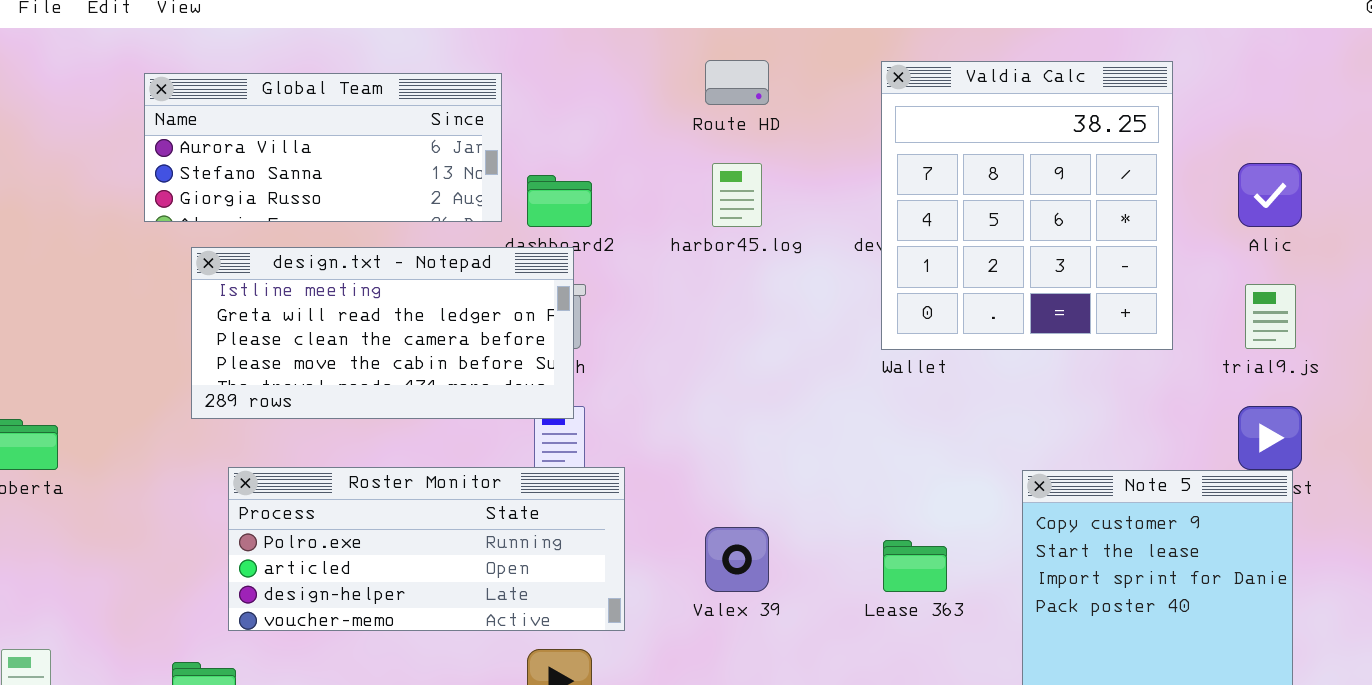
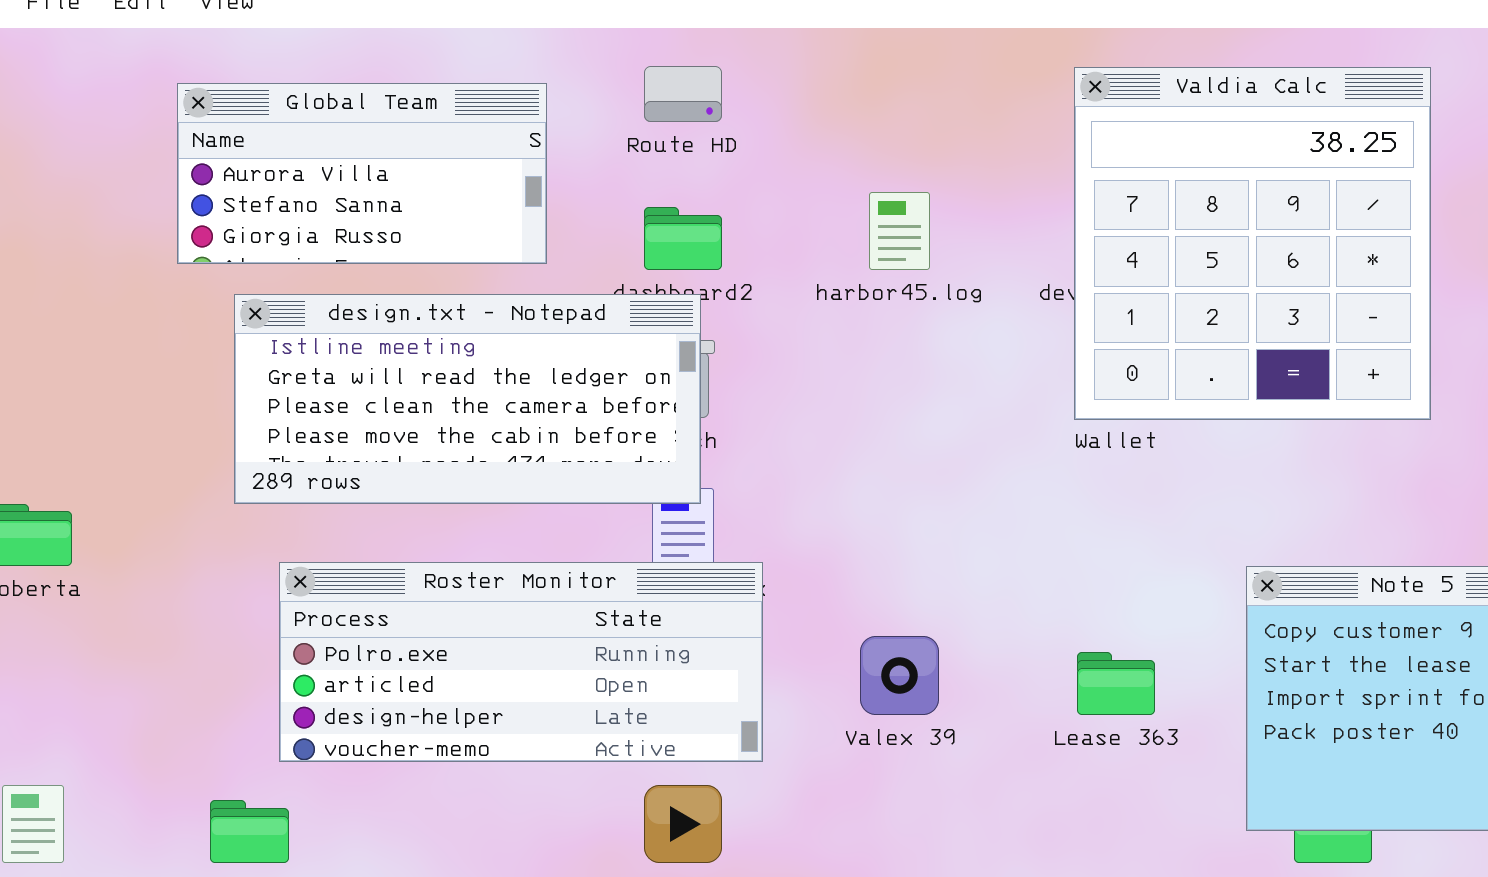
Route HD: [705,60,769,105] -> [644,66,722,122], moved
Global Team: [144,73,502,222] -> [177,83,547,264], resized

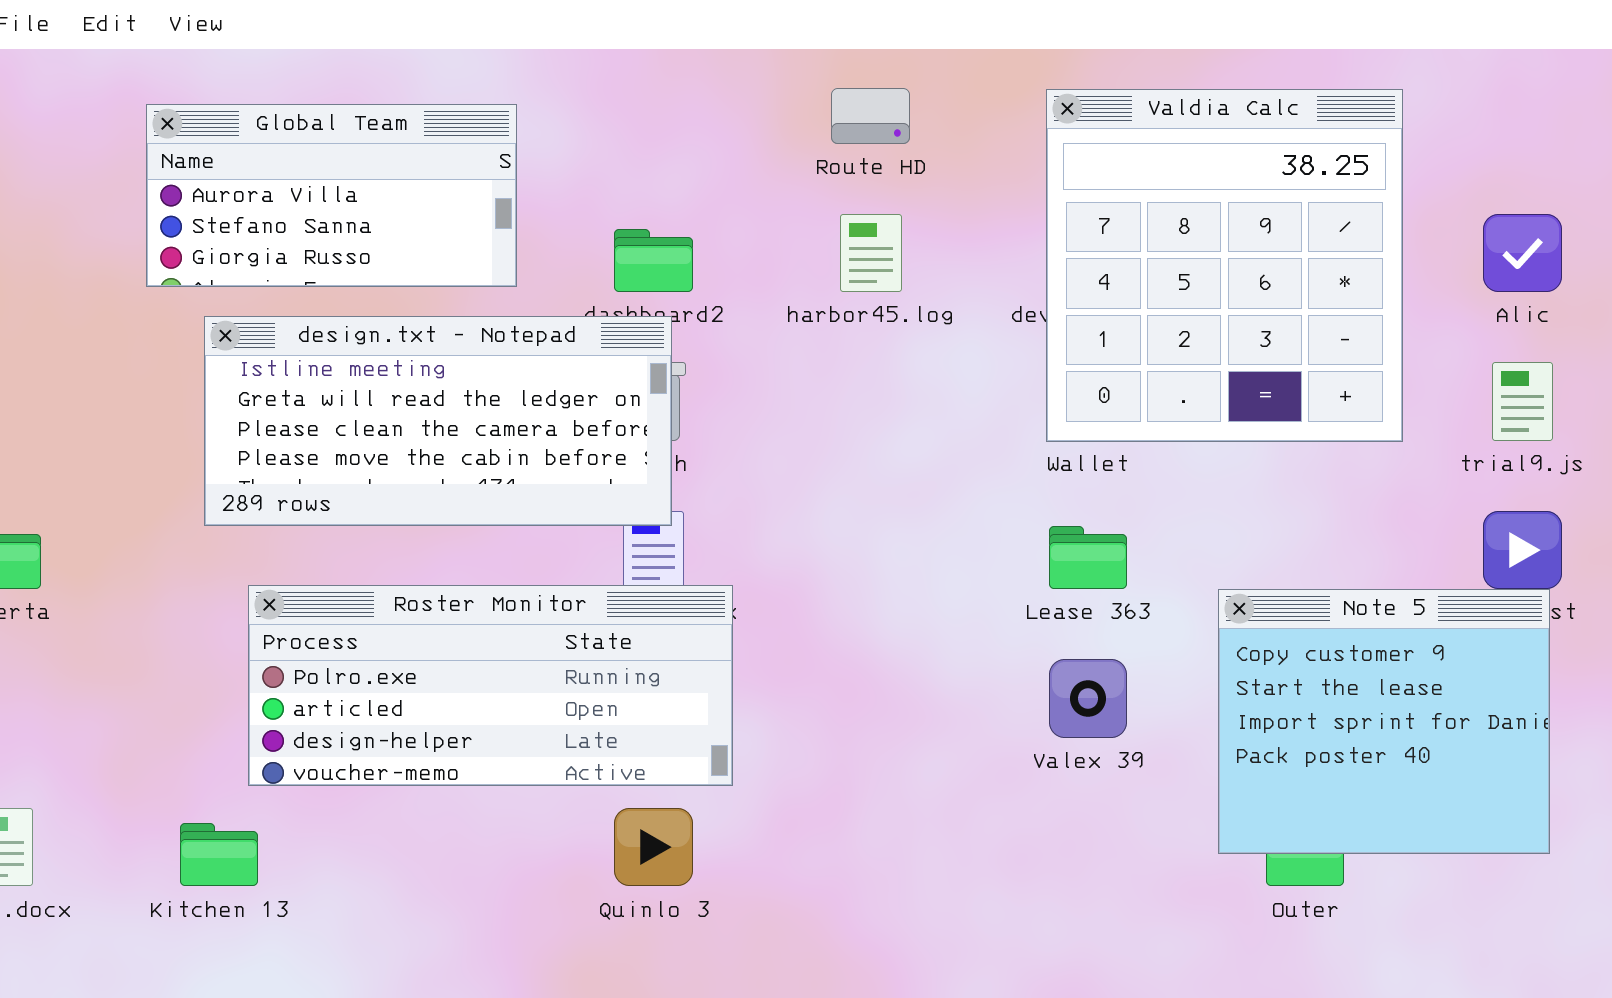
Route HD: [644,66,722,122] -> [831,88,910,144], moved
Valex 39: [860,636,939,715] -> [1049,659,1127,738], moved
Lease 363: [1077,652,1155,715] -> [1049,526,1127,589], moved

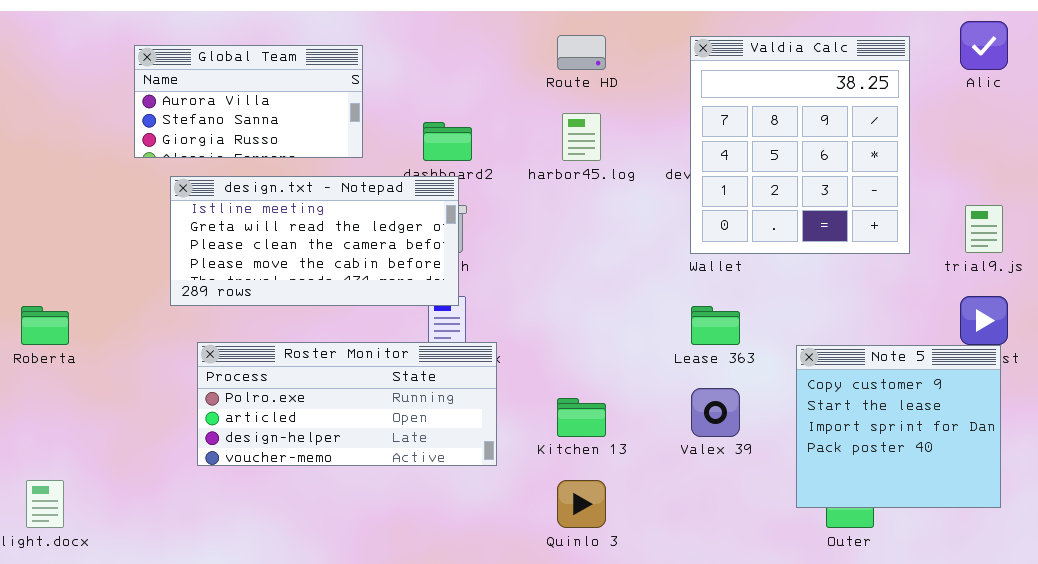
Alic: [1483,214,1562,292] -> [960,21,1008,70], moved
Quinlo 3: [614,808,693,886] -> [557,480,606,528], moved
Kitchen 13: [180,823,258,886] -> [557,398,606,437], moved

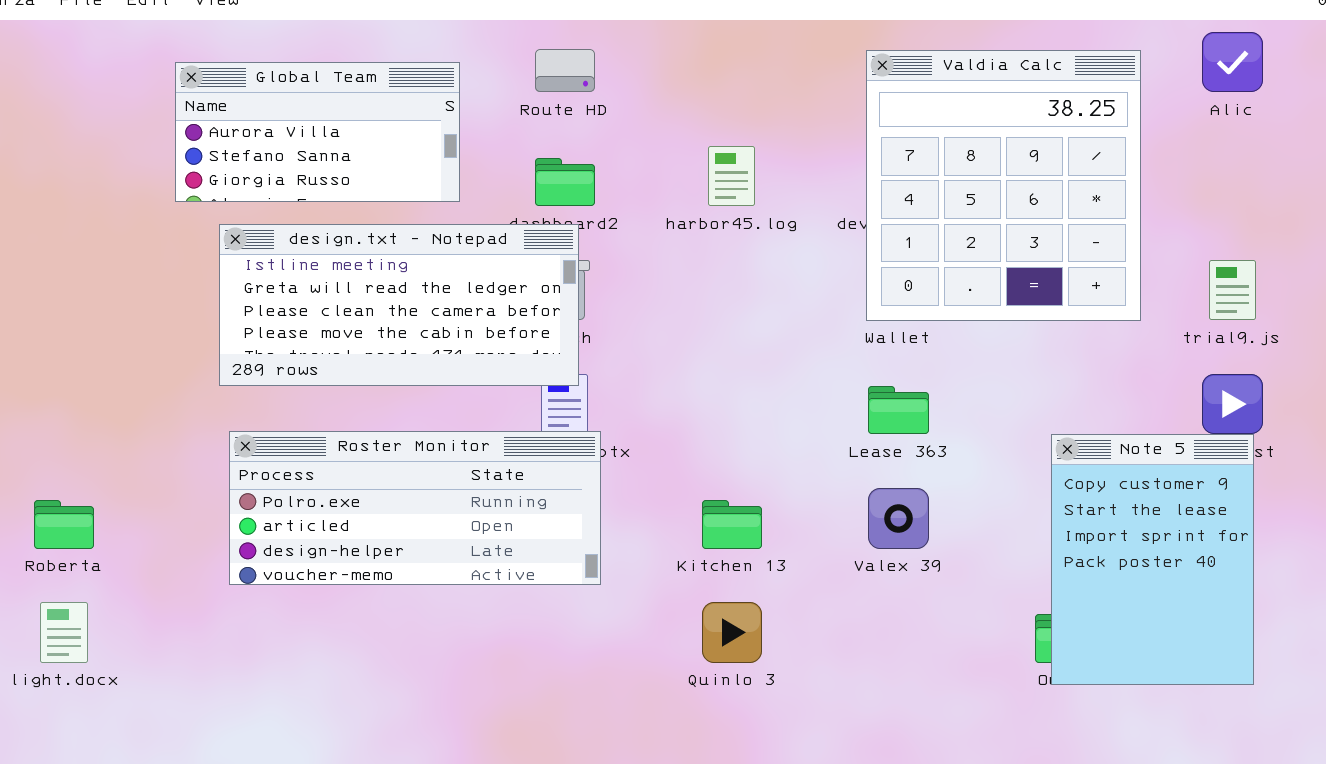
Route HD: [557,35,606,70] -> [535,49,595,92], moved
Roberta: [21,306,69,345] -> [34,500,94,549], moved
Roster Monitor: [197,342,497,466] -> [229,431,601,585], moved
Note 5: [796,345,1001,508] -> [1051,434,1254,685], resized

